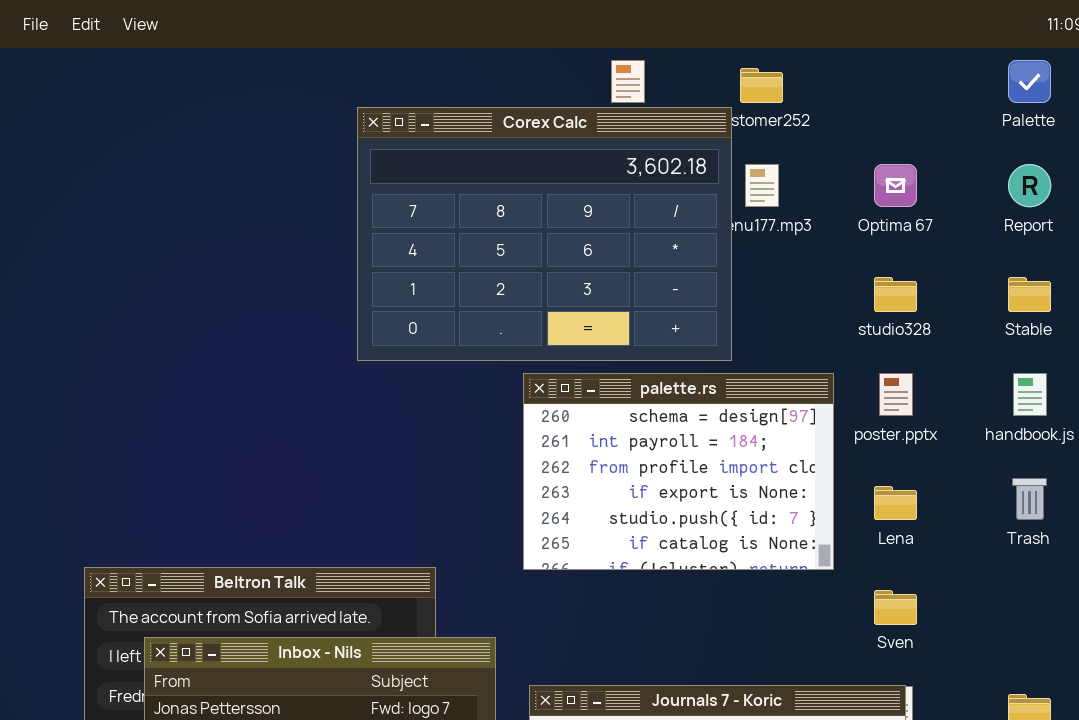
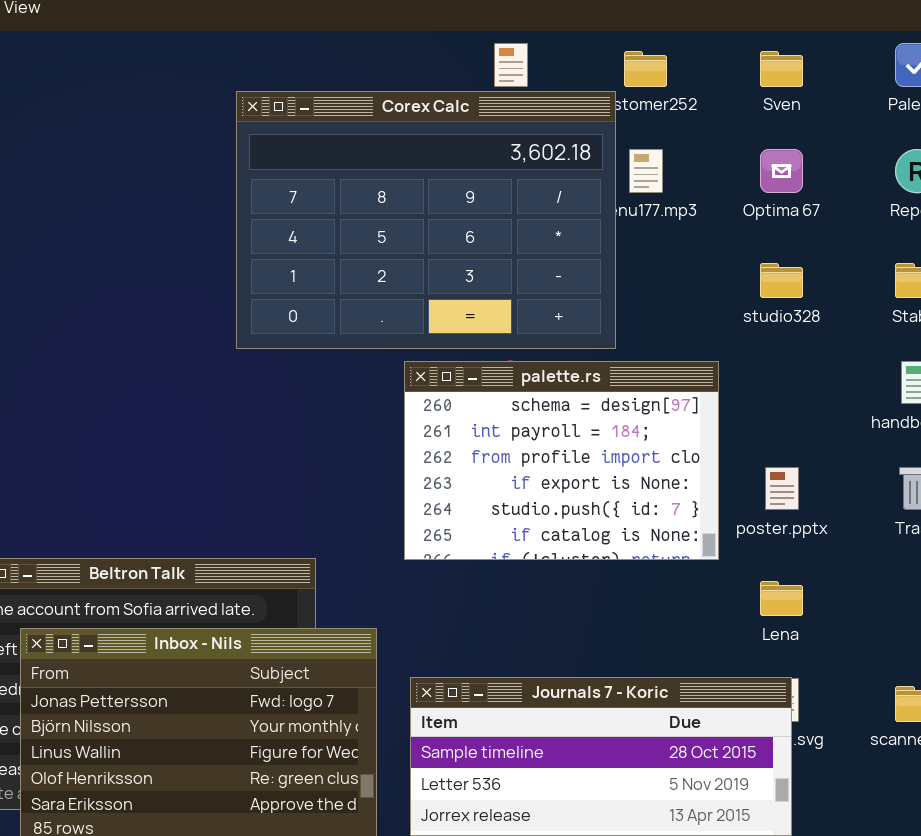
poster.pptx: [879,373,913,416] -> [765,467,799,510], moved
Lena: [874,486,917,520] -> [760,581,803,616], moved
Sven: [874,590,917,625] -> [760,51,803,87], moved

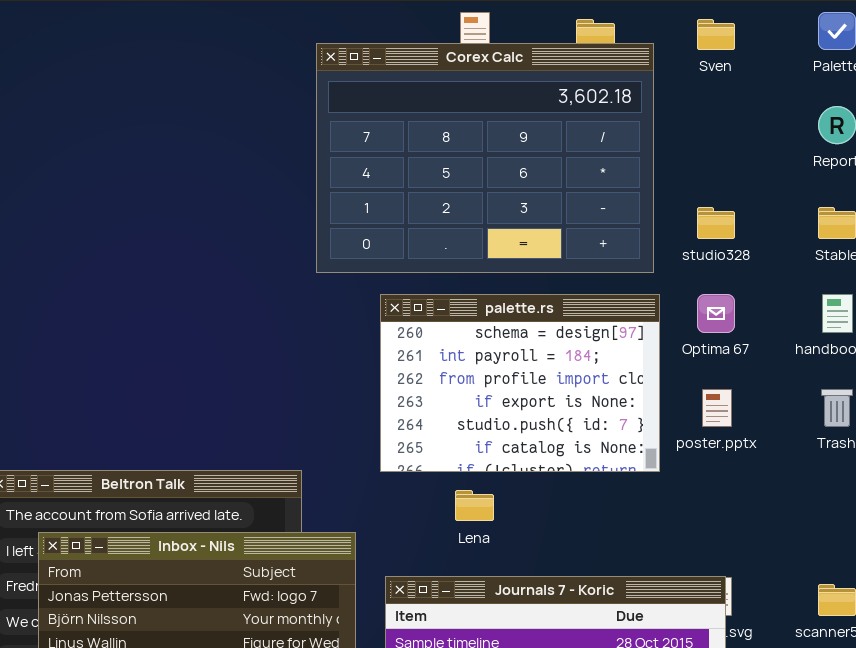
Corex Calc: [236,91,616,349] -> [316,43,654,273], moved
Optima 67: [760,149,803,193] -> [697,294,735,333], moved
Lena: [760,581,803,616] -> [455,490,494,521], moved

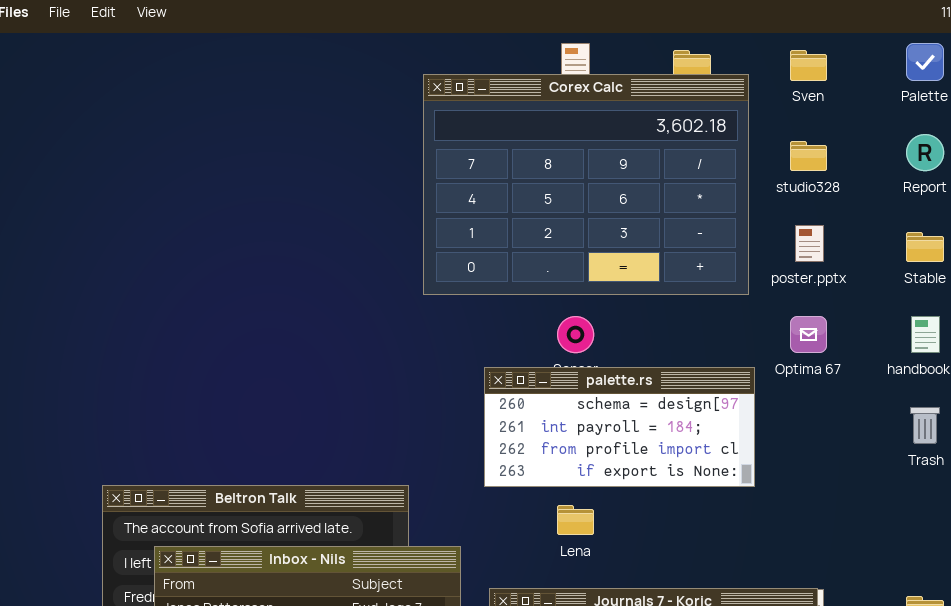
studio328: [697,207,735,239] -> [790,141,827,171], moved
palette.rs: [380,294,660,472] -> [484,367,755,487], resized
poster.pptx: [702,389,732,427] -> [795,225,824,262], moved

